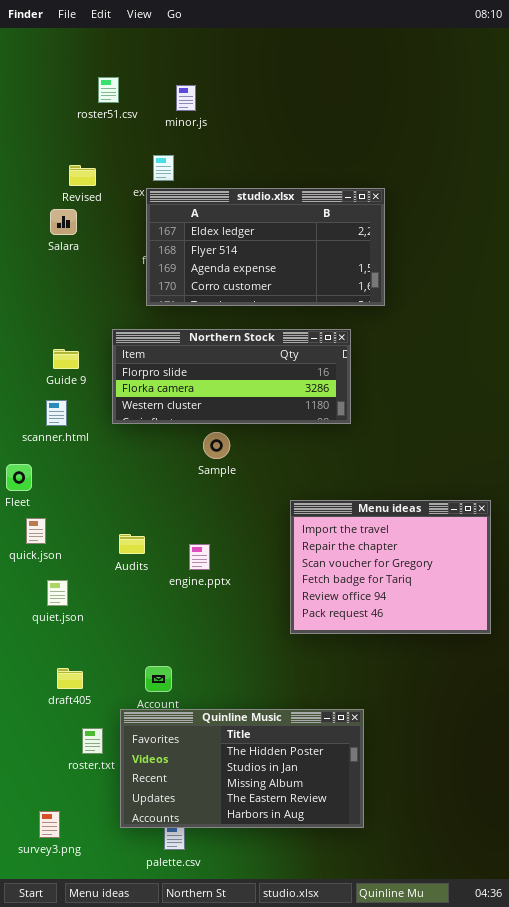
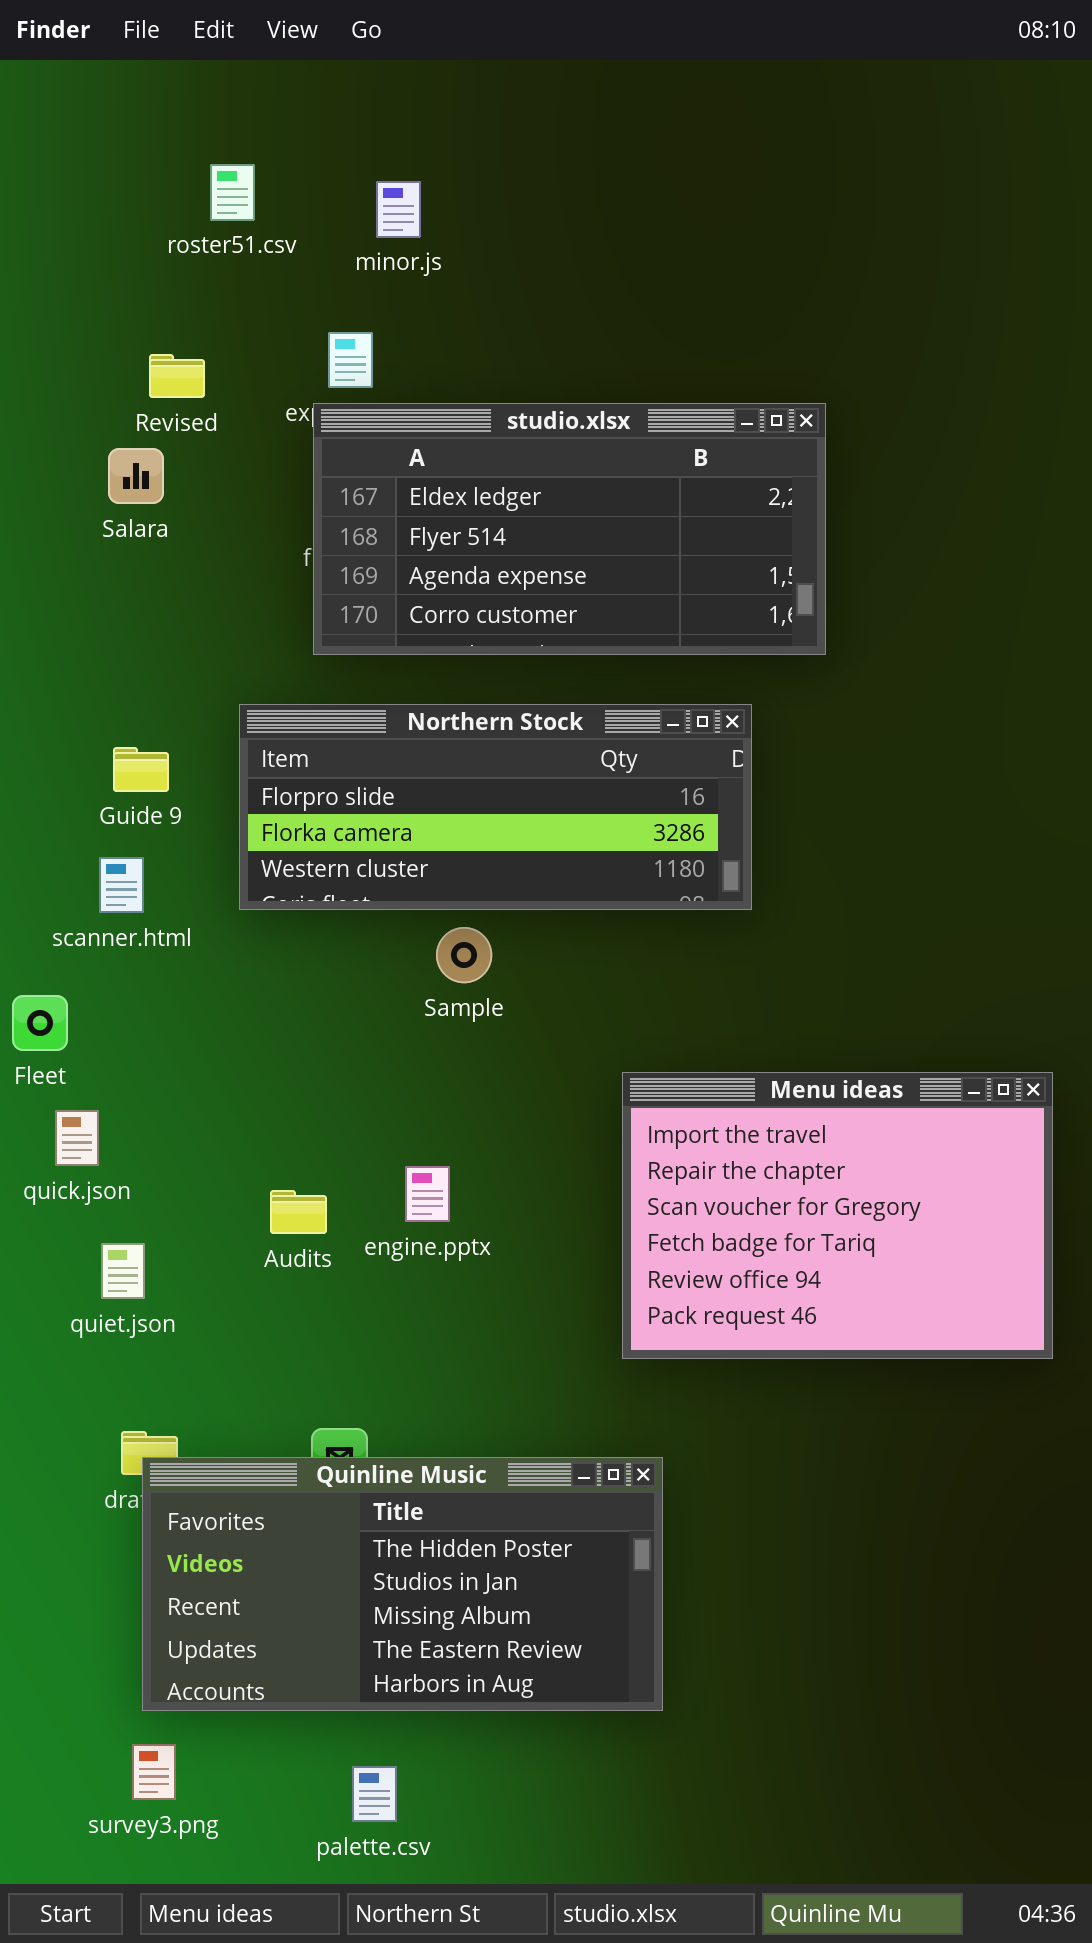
Audits: [119,534,145,554] -> [270,1190,327,1234], moved
Quinline Music: [120,709,364,828] -> [142,1457,663,1711], moved
survey3.png: [39,811,60,838] -> [132,1744,176,1800], moved

